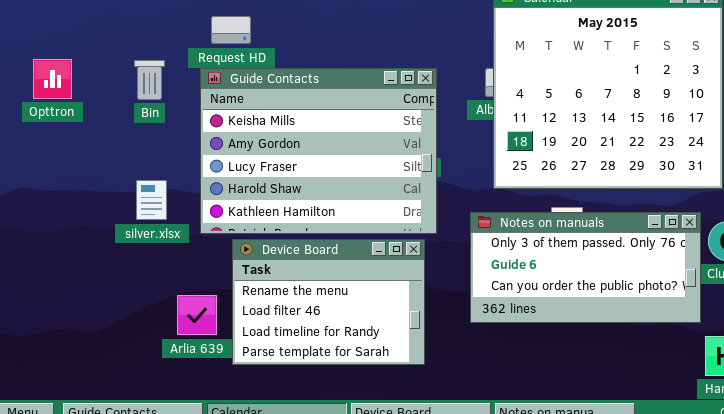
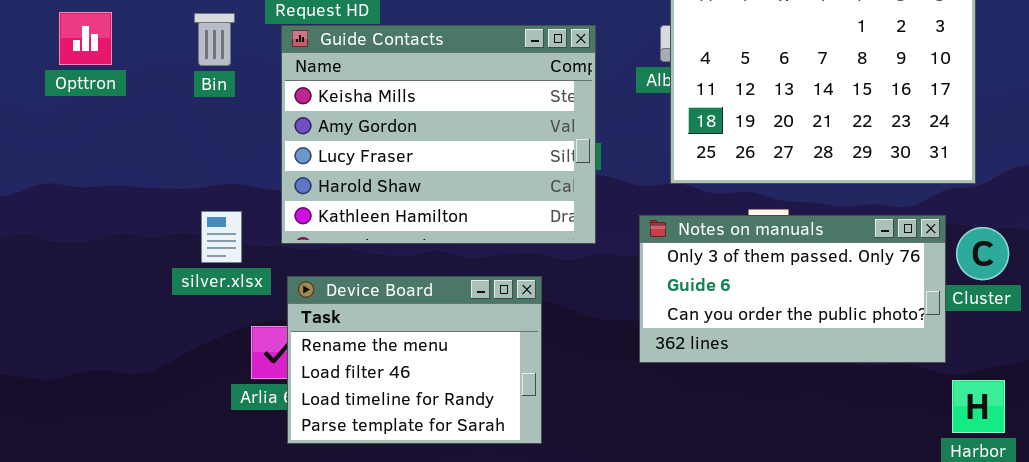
silver.xlsx: [136,180,167,220] -> [201,211,242,263], moved
Device Board: [232,239,425,365] -> [287,276,542,444], moved

